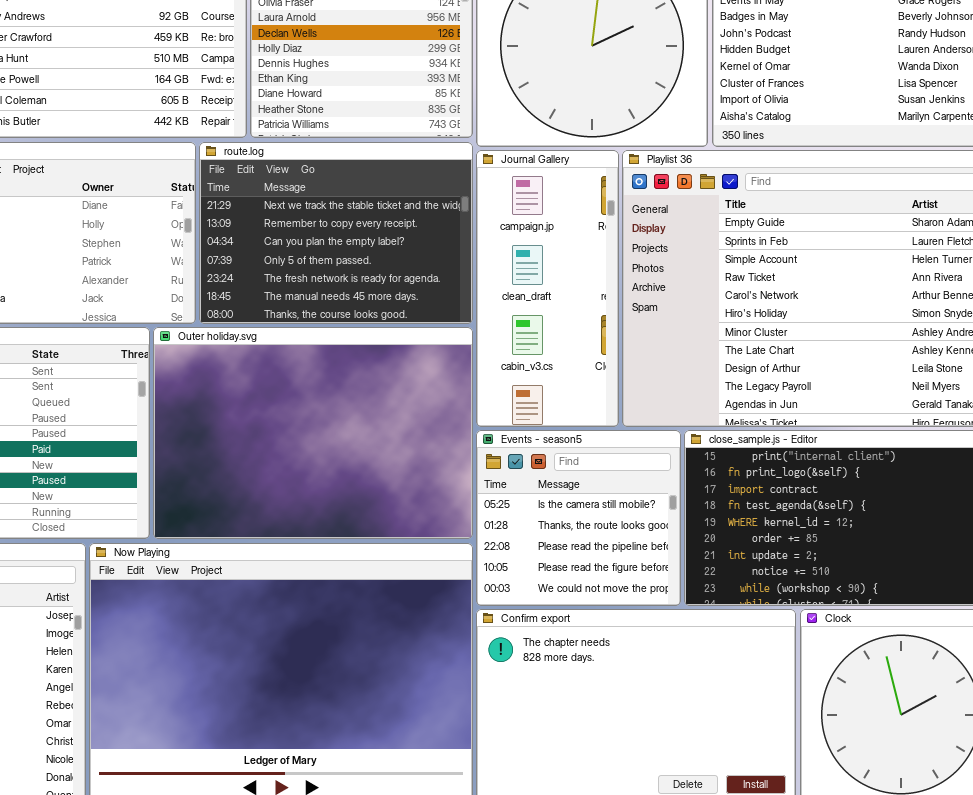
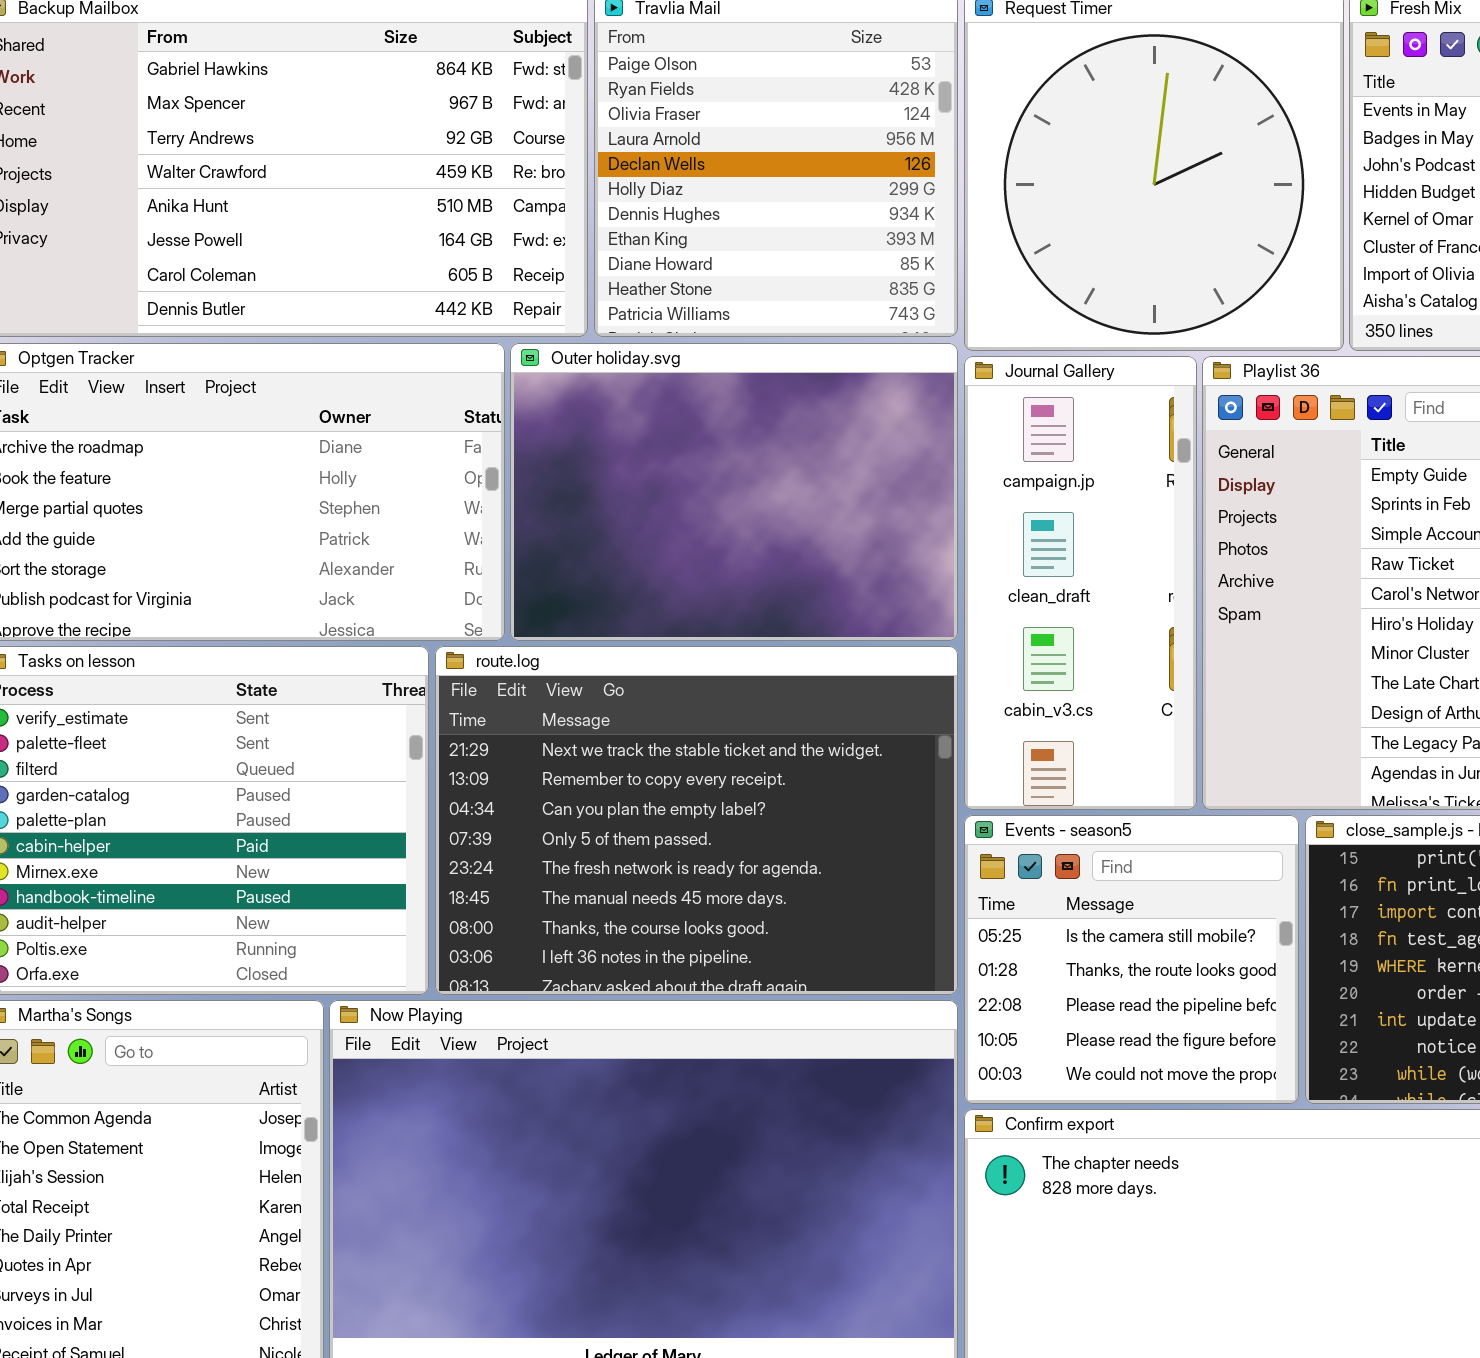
route.log: [199,142,473,324] -> [435,646,958,995], moved, resized
Outer holiday.svg: [153,327,473,539] -> [510,343,958,641], moved, resized

